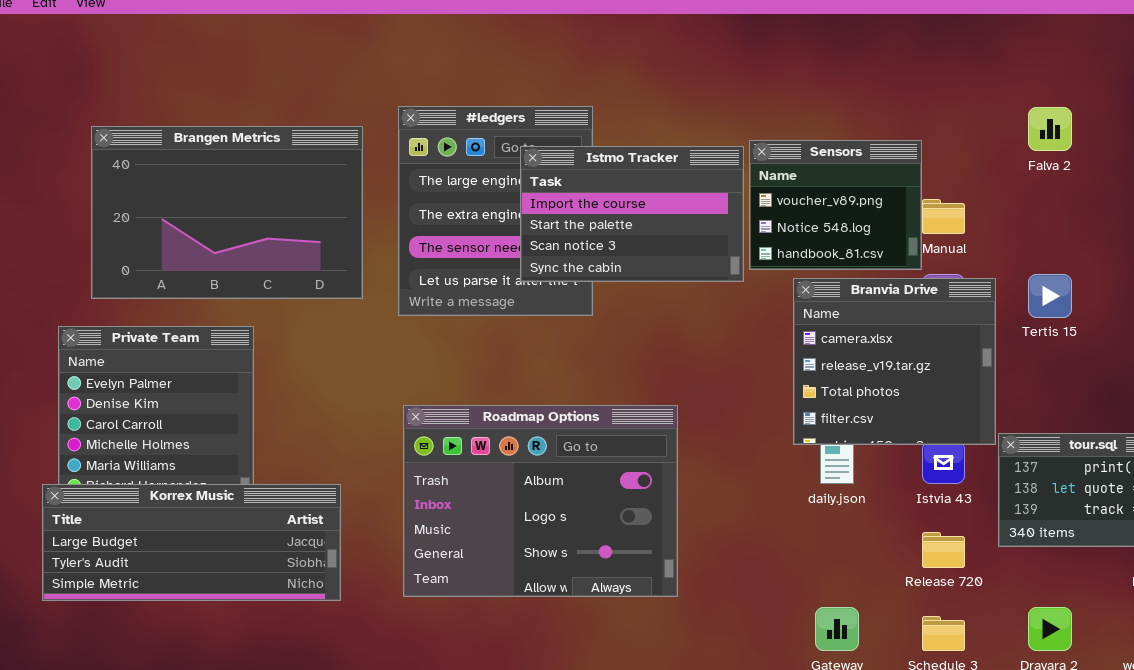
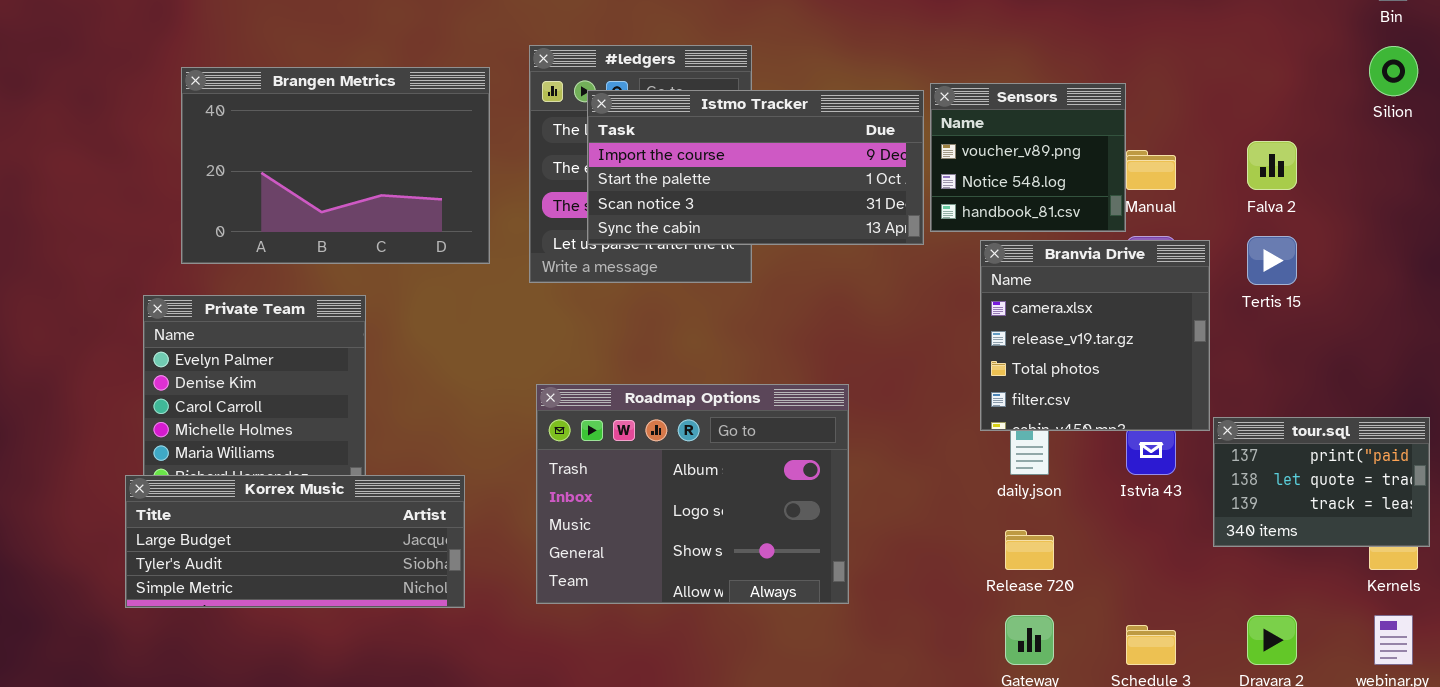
Falva 2: [1028,107,1072,151] -> [1247,141,1297,190], moved
Istmo Tracker: [520,146,744,282] -> [587,90,924,245], resized
Release 720: [922,532,965,568] -> [1005,530,1054,570], moved

